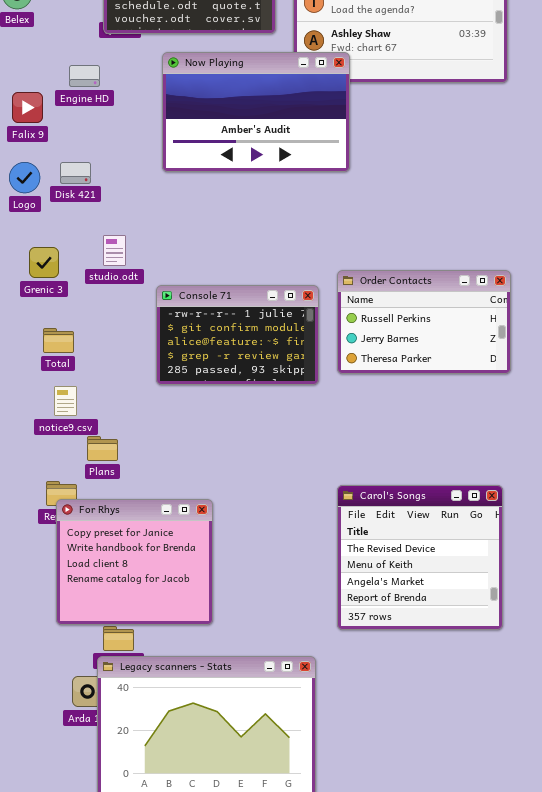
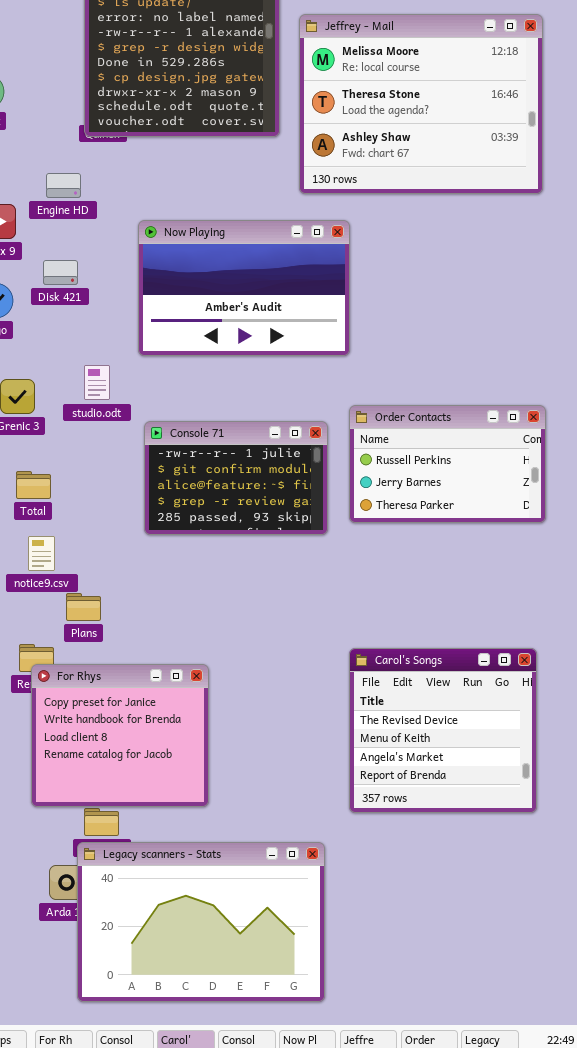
Now Playing: [162,52,350,172] -> [138,220,350,356], moved
Disk 421: [60,162,91,184] -> [43,260,78,285], moved

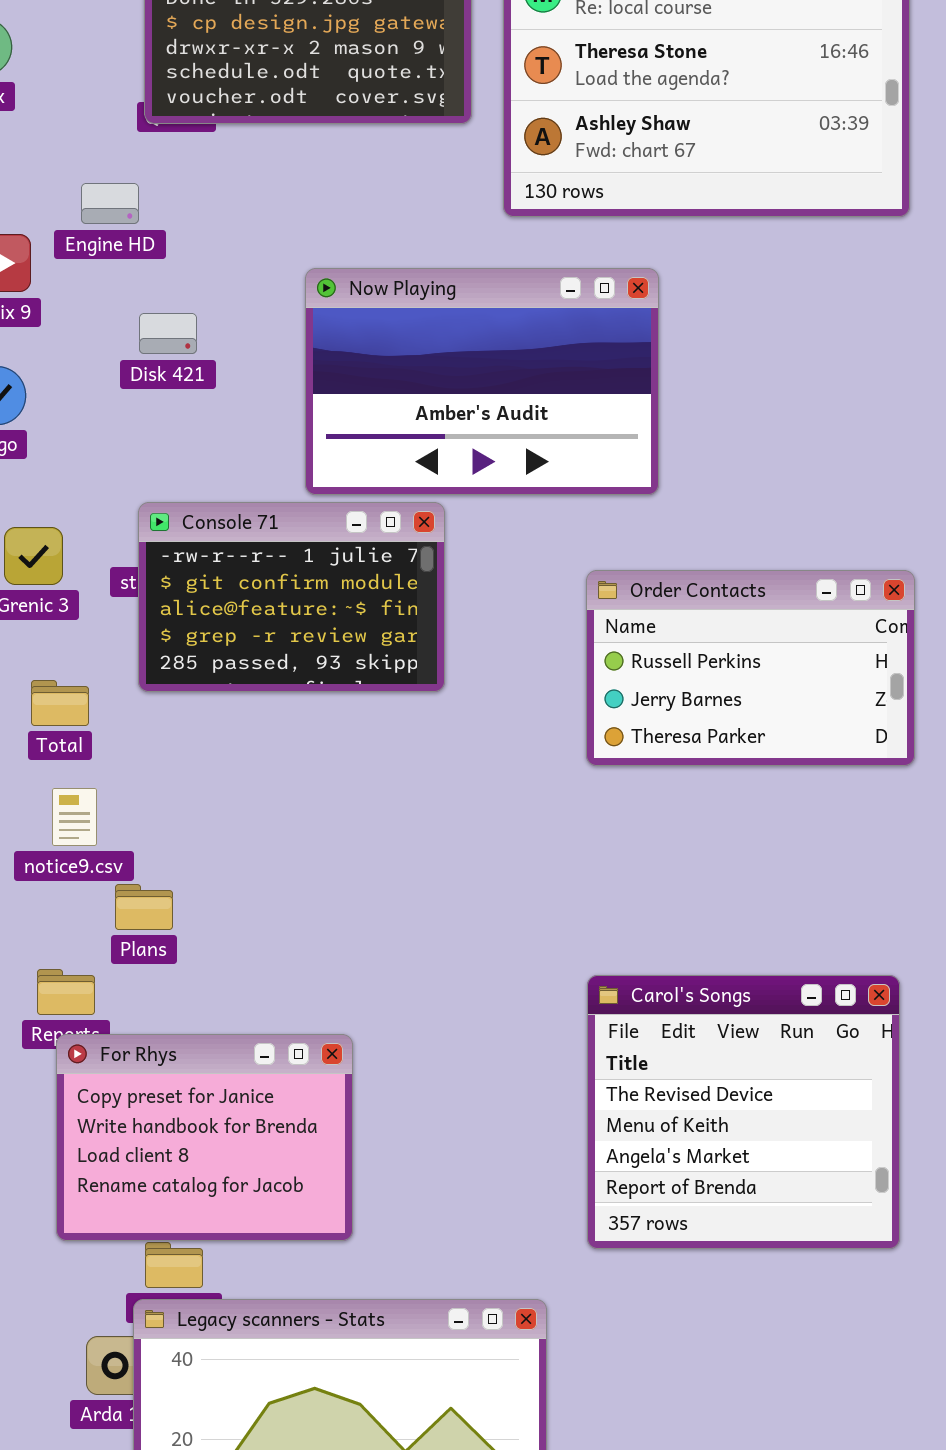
Now Playing: [138,220,350,356] -> [305,268,659,495], moved
Disk 421: [43,260,78,285] -> [139,313,197,354], moved
Console 71: [144,421,328,535] -> [138,502,445,692], moved
For Rhys: [31,664,209,807] -> [56,1034,353,1241], resized

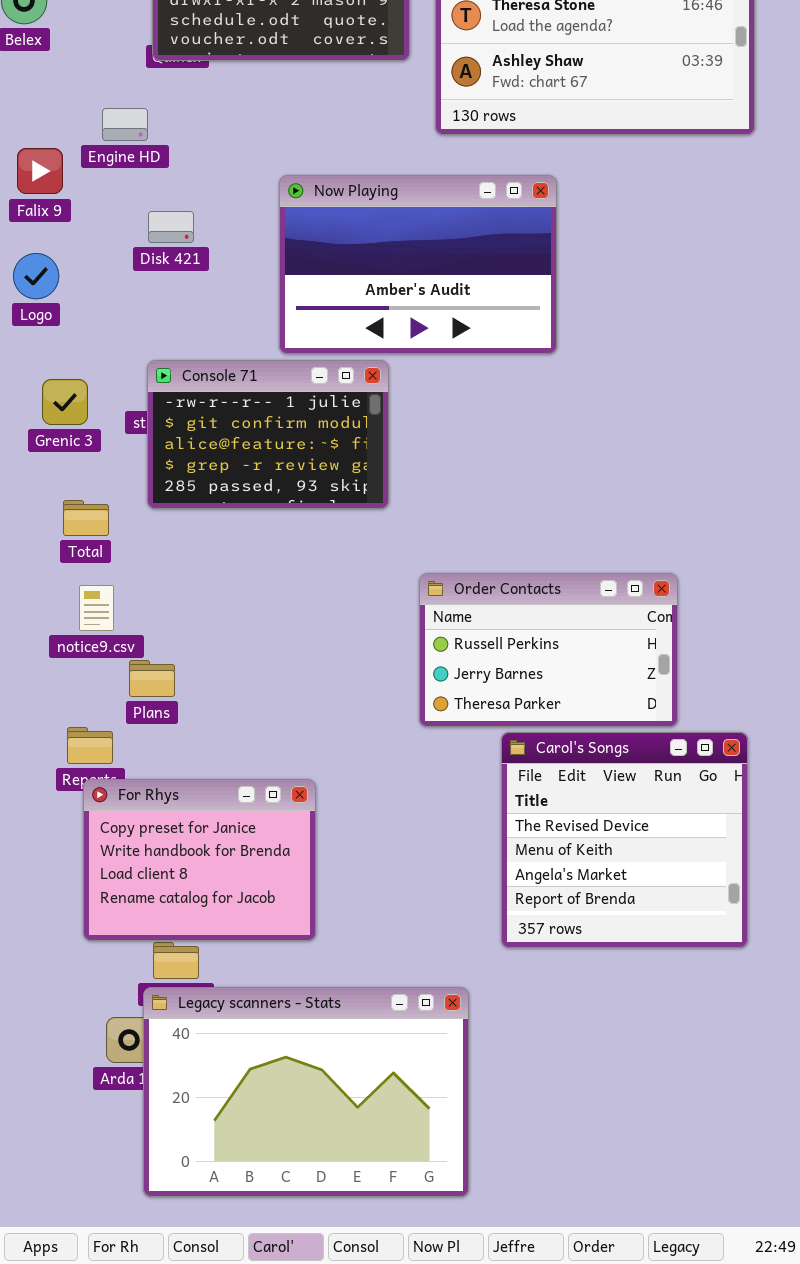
Order Contacts: [586,570,915,766] -> [419,573,678,727], moved

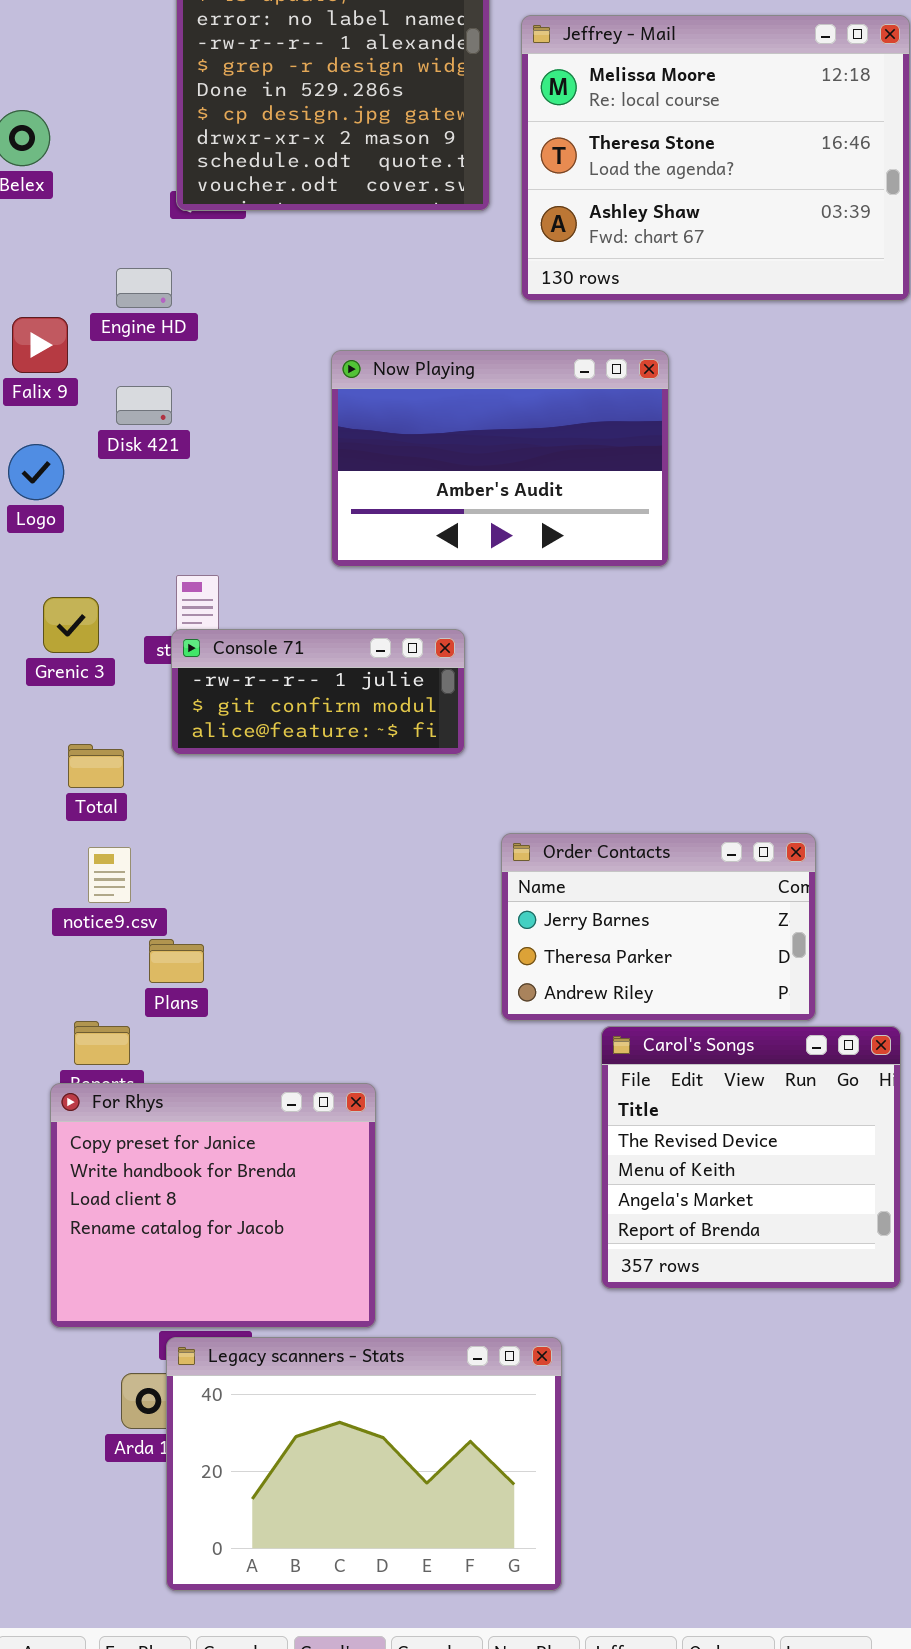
Disk 421: [148,211,194,243] -> [116,386,172,425], moved
Console 71: [147,360,389,509] -> [171,629,465,755], resized
Order Contacts: [419,573,678,727] -> [501,833,816,1021], scrolled down 1 row
For Rhys: [83,779,316,941] -> [50,1083,376,1328], resized

